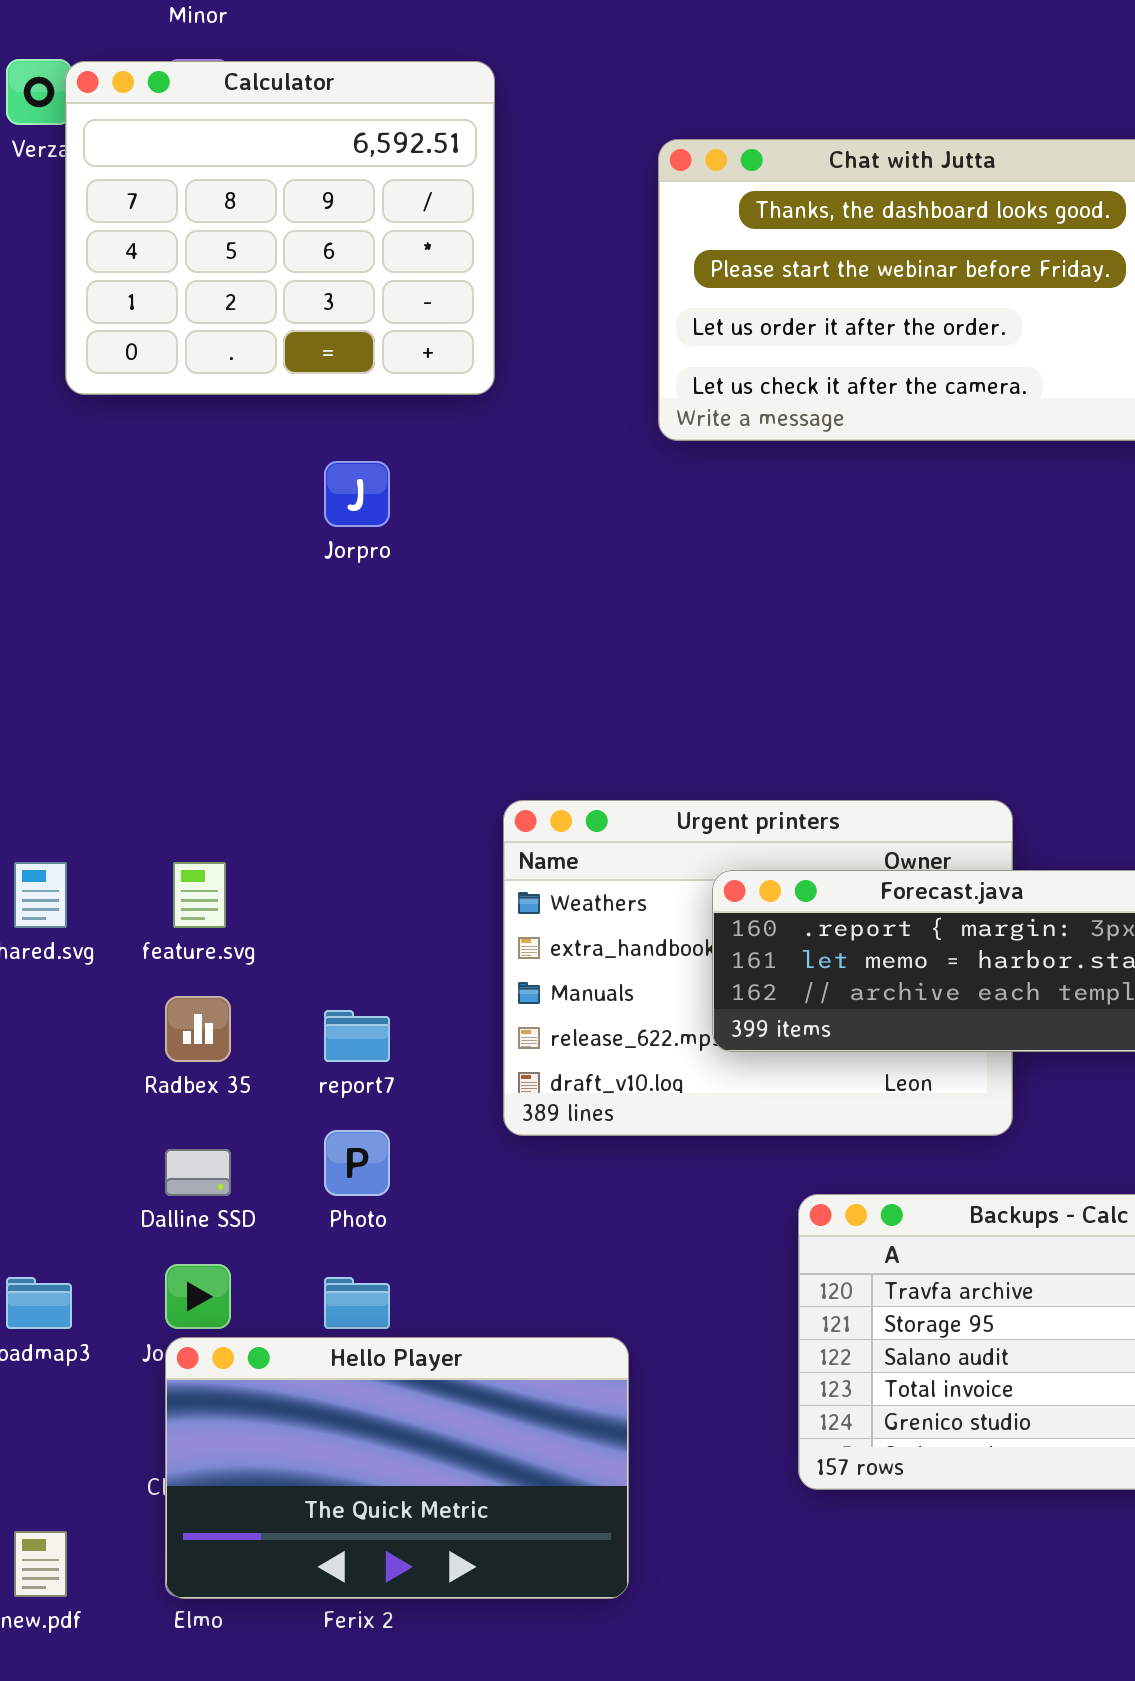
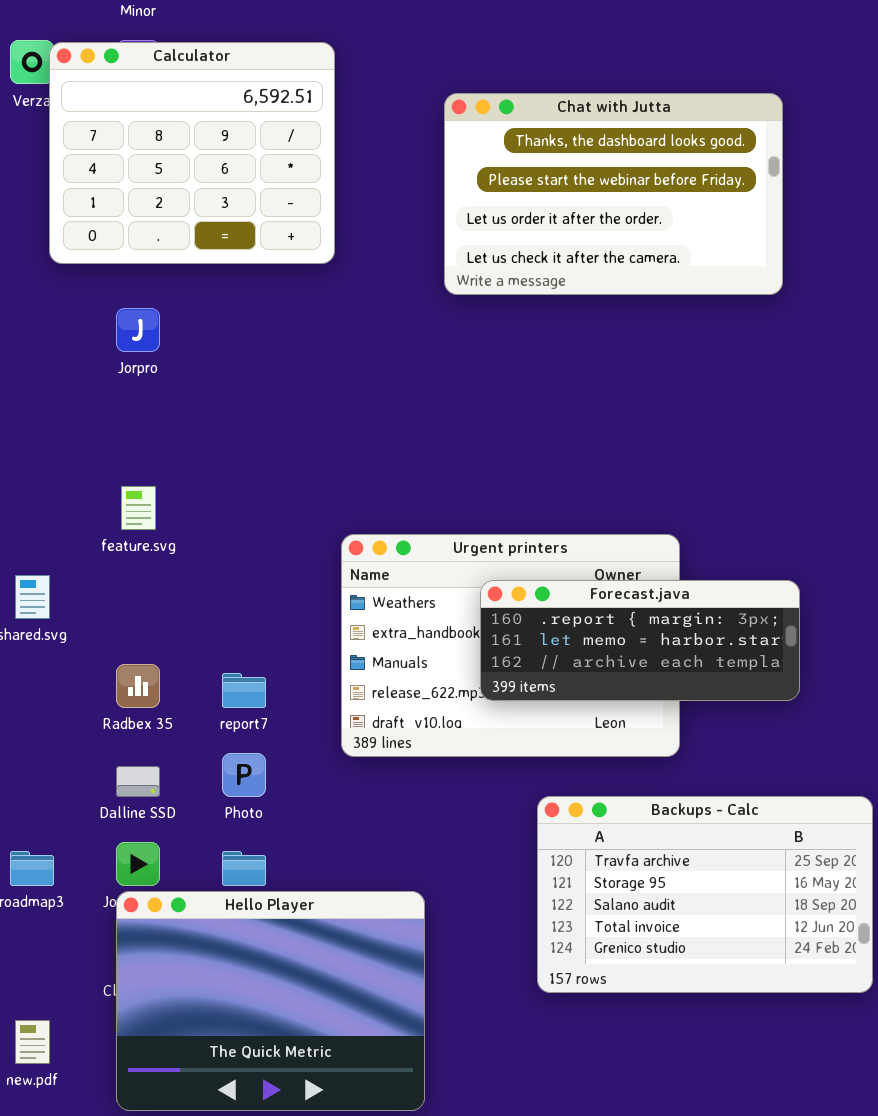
Jorpro: [324,461,390,527] -> [116,308,160,352], moved
feature.svg: [173,862,226,928] -> [121,486,156,530], moved
Hello Player: [165,1337,629,1599] -> [116,891,425,1111], resized

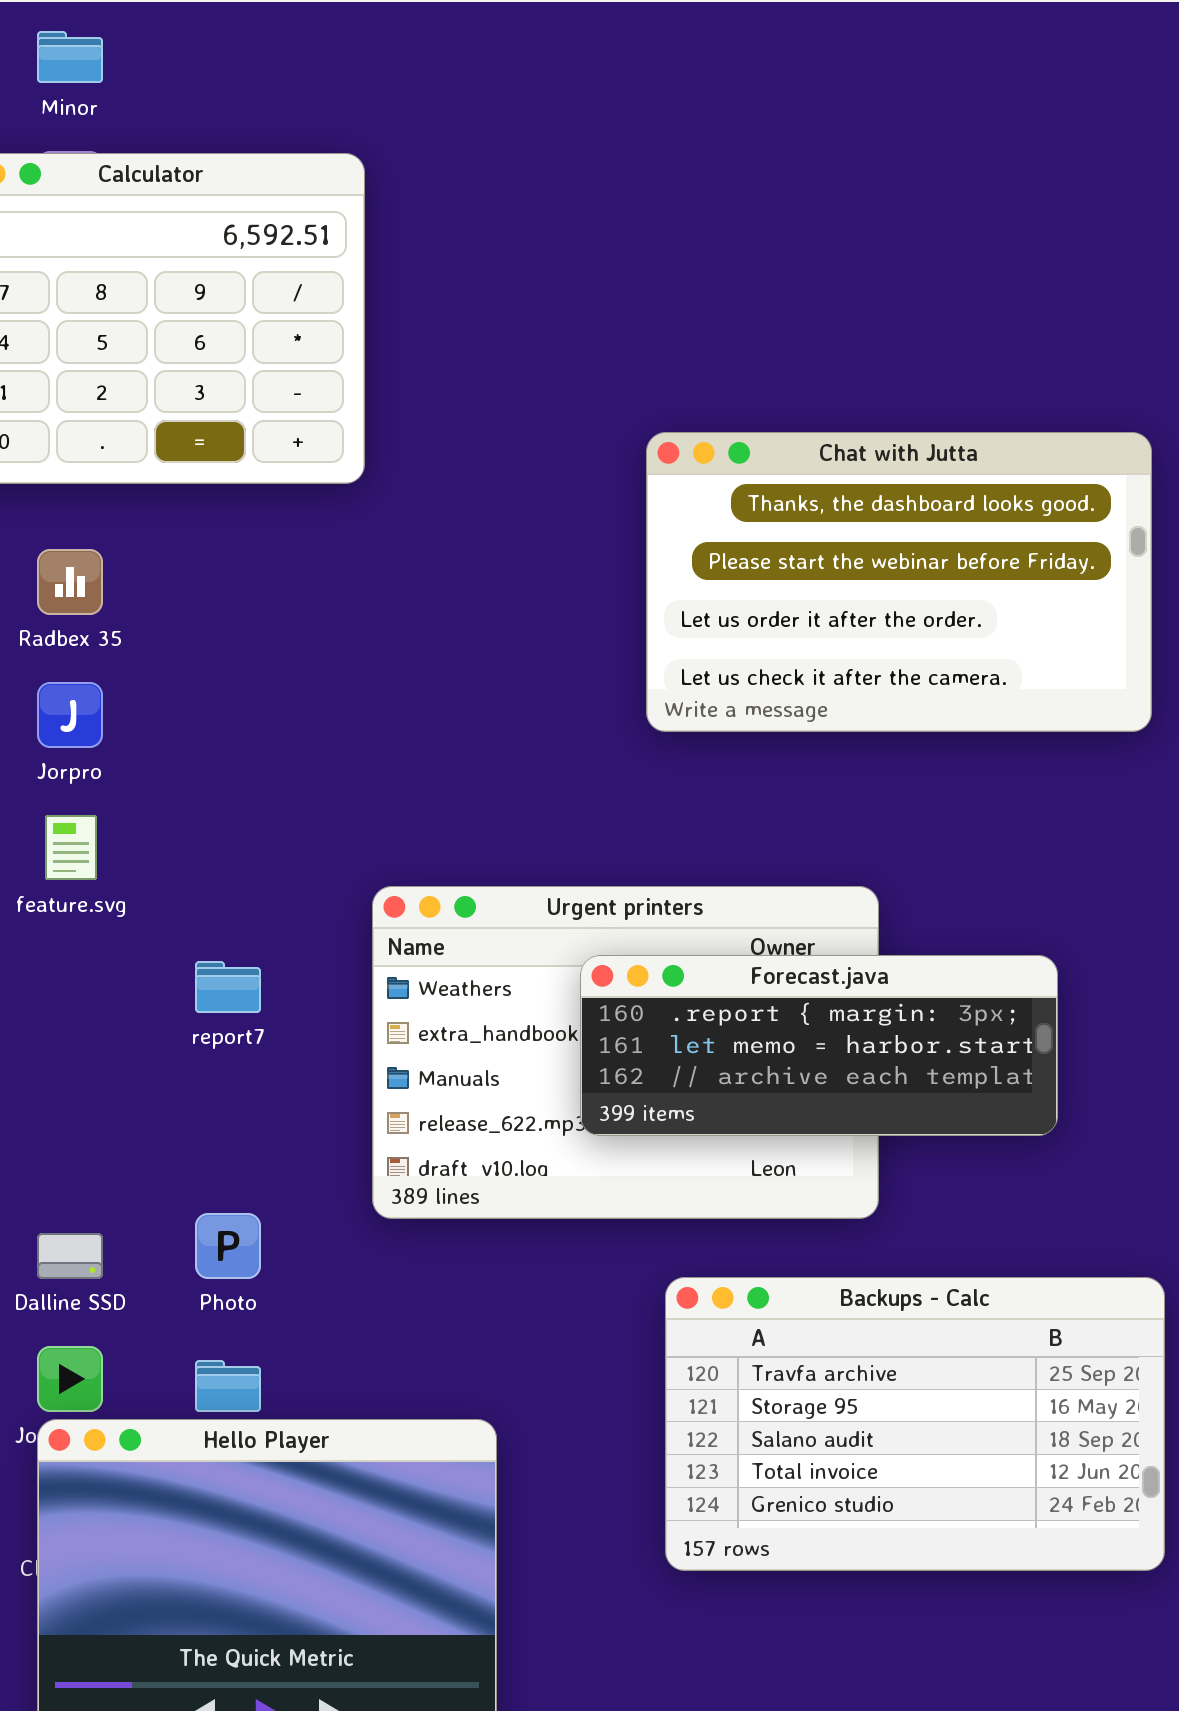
Chat with Jutta: [444,93,783,295] -> [646,432,1152,732], moved
Jorpro: [116,308,160,352] -> [37,682,103,748], moved
Radbex 35: [116,664,160,708] -> [37,549,103,615], moved
report7: [222,673,266,708] -> [195,961,261,1013], moved

